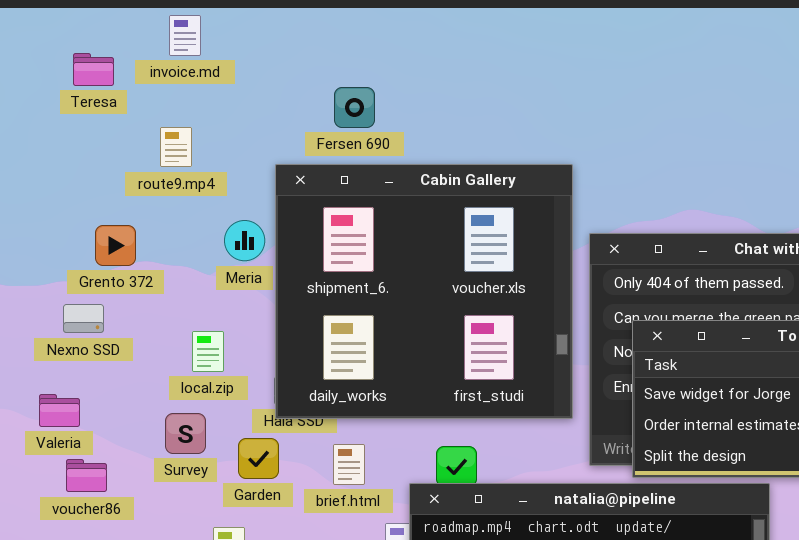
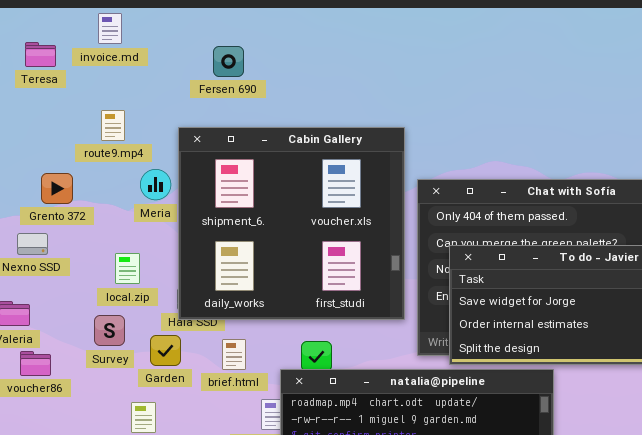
Fersen 690: [334,87,375,128] -> [213,46,244,77], moved
route9.mp4: [160,127,192,167] -> [101,110,125,141], moved

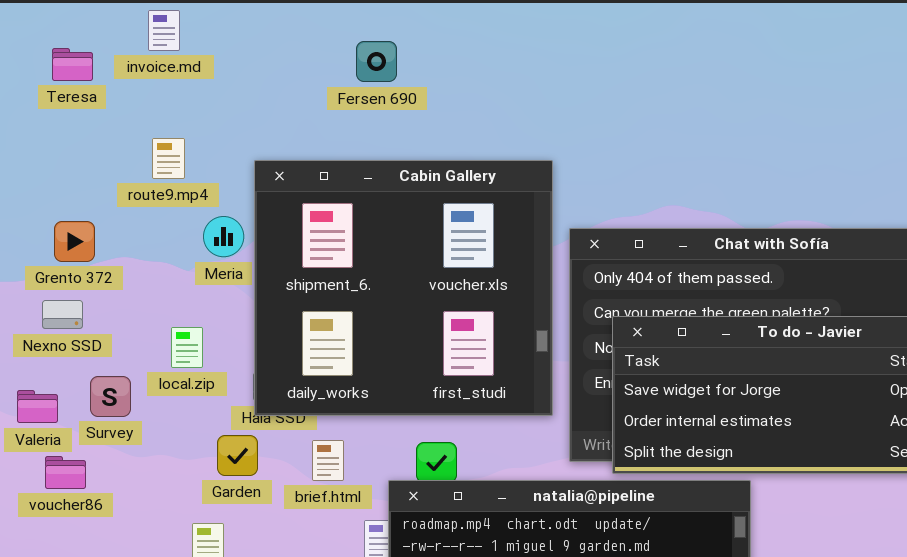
Fersen 690: [213,46,244,77] -> [356,41,397,82], moved
Grento 372: [41,173,73,204] -> [54,221,95,262], moved
Survey: [94,315,125,346] -> [90,376,131,417], moved

